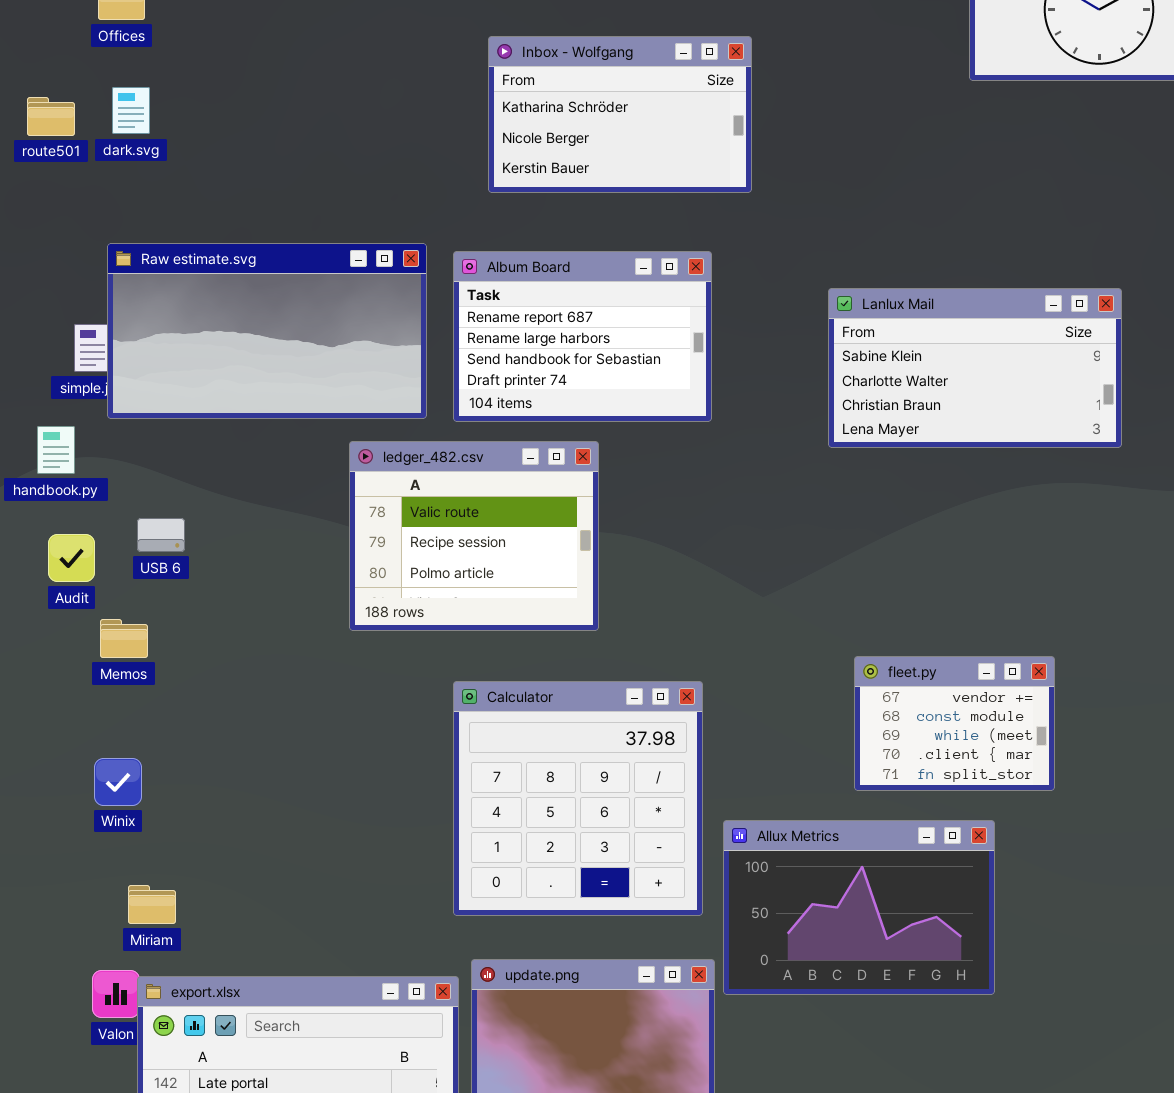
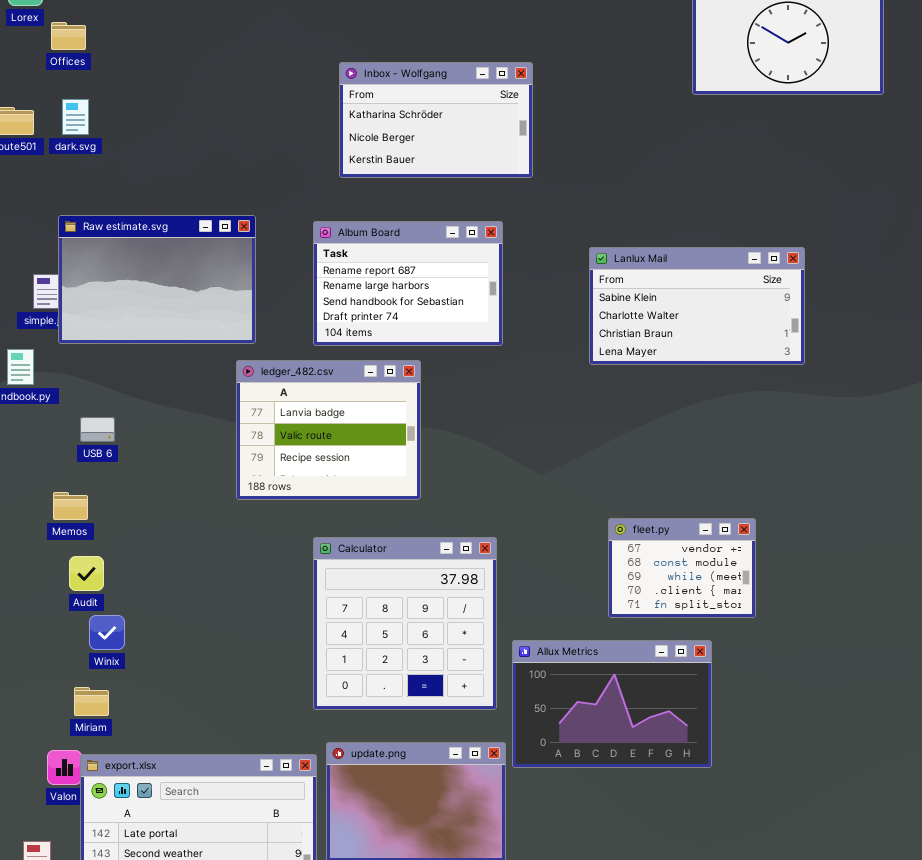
Raw estimate.svg: [107,243,427,419] -> [58,215,256,344], resized
ledger_482.csv: [349,441,599,631] -> [236,360,421,500], scrolled up 1 row
Audit: [48,534,95,582] -> [69,556,104,591], moved
Winix: [94,758,142,806] -> [89,615,125,650], moved

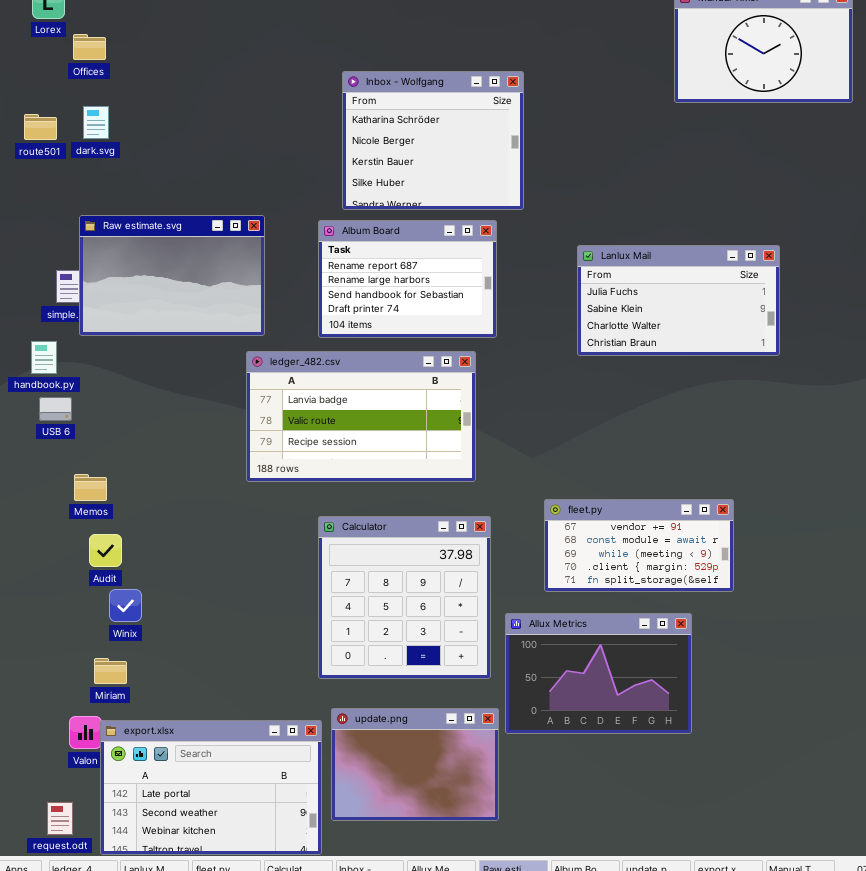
Inbox - Wolfgang: [339,62,533,178] -> [342,71,524,210], resized
Lanlux Mail: [589,247,805,365] -> [577,245,780,356], scrolled up 1 row
ledger_482.csv: [236,360,421,500] -> [246,351,476,482], resized
USB 6: [80,417,115,442] -> [39,397,72,421], moved
fleet.py: [608,518,756,618] -> [544,499,734,592], resized

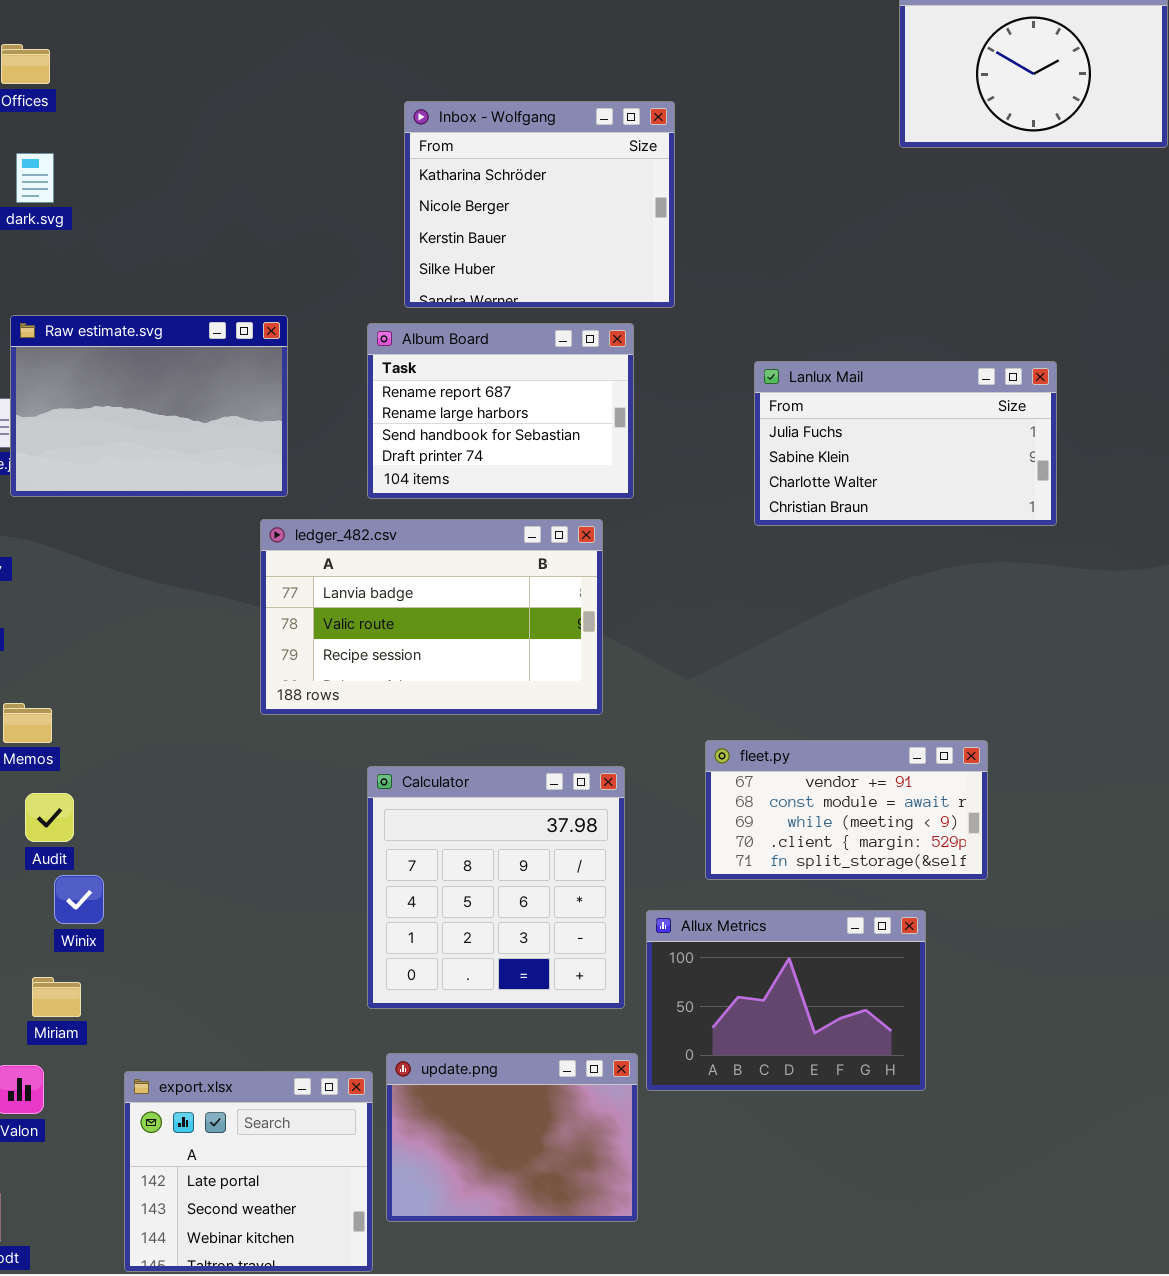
export.xlsx: [100,720,322,855] -> [124,1071,373,1272], resized

